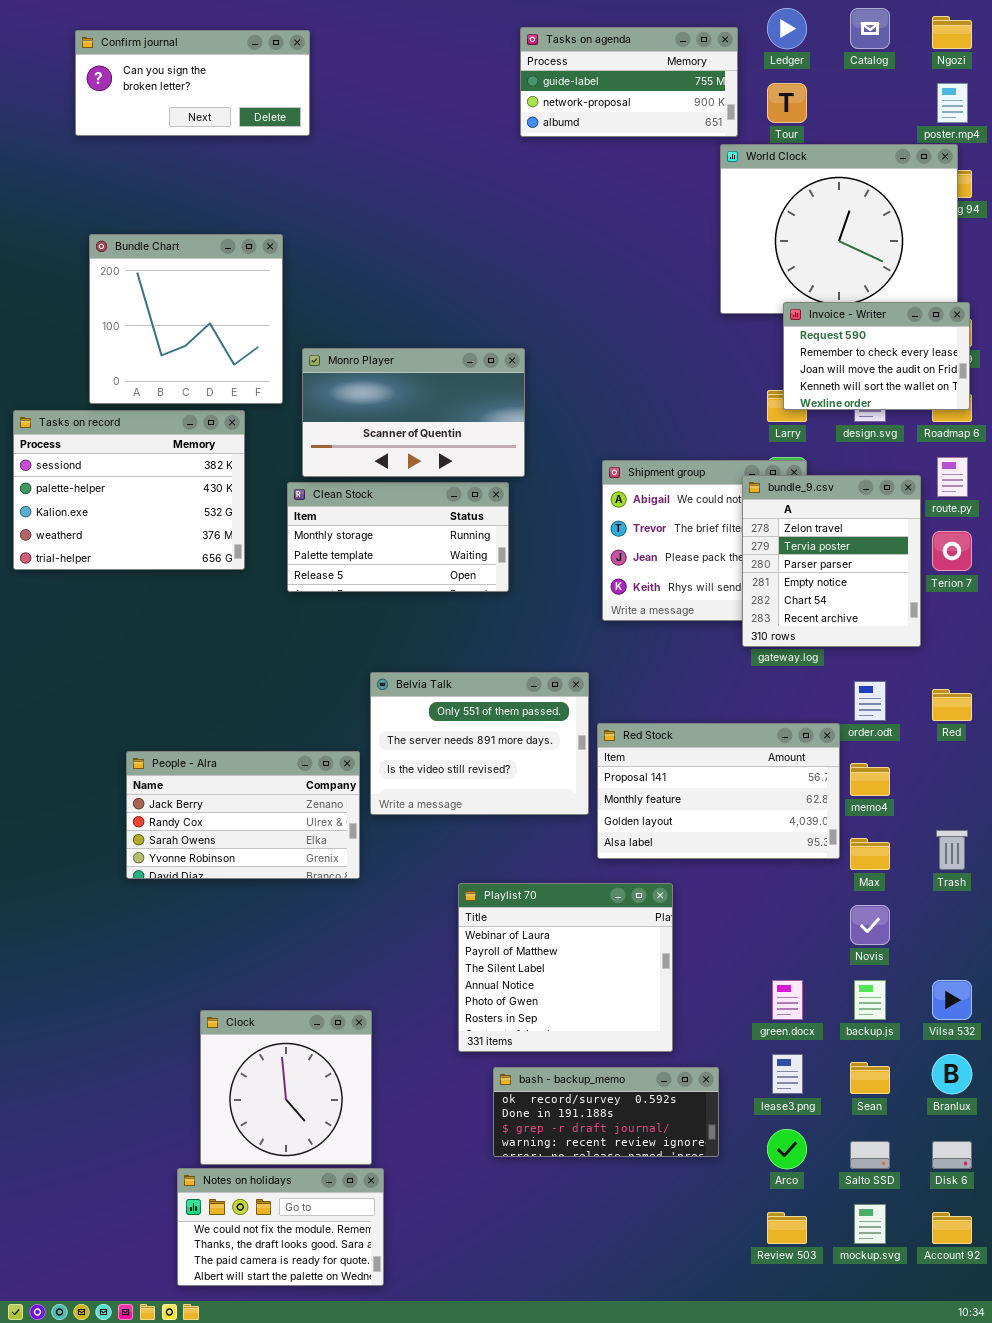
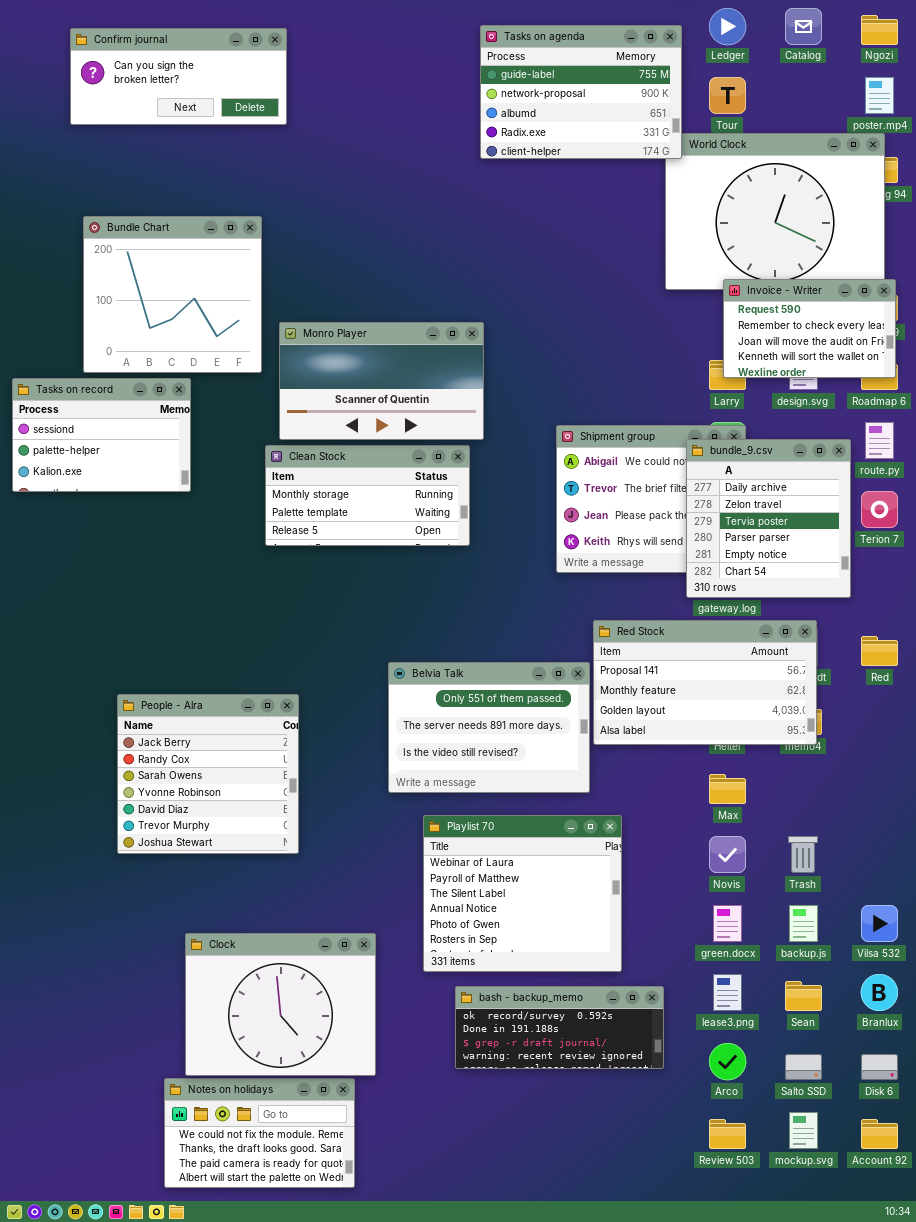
Tasks on agenda: [520,27,738,137] -> [480,25,682,159], resized
Tasks on record: [13,410,245,570] -> [12,378,191,492], resized
bundle_9.csv: [742,475,921,647] -> [686,439,851,598], scrolled up 1 row
Belvia Talk: [370,672,589,815] -> [388,662,590,793], moved
Red Stock: [597,723,840,859] -> [593,620,817,745], moved
People - Alra: [126,751,360,879] -> [117,694,299,854], resized
Trash: [936,830,968,870] -> [788,836,818,873], moved
Max: [850,838,890,870] -> [709,774,746,804], moved
Novis: [850,905,890,945] -> [709,836,746,873], moved
Clock: [200,1010,372,1165] -> [185,933,376,1076], resized

